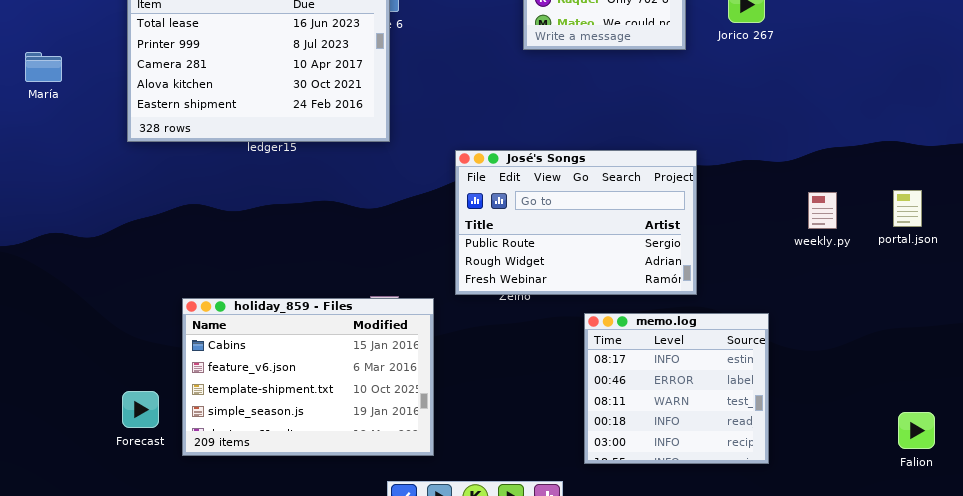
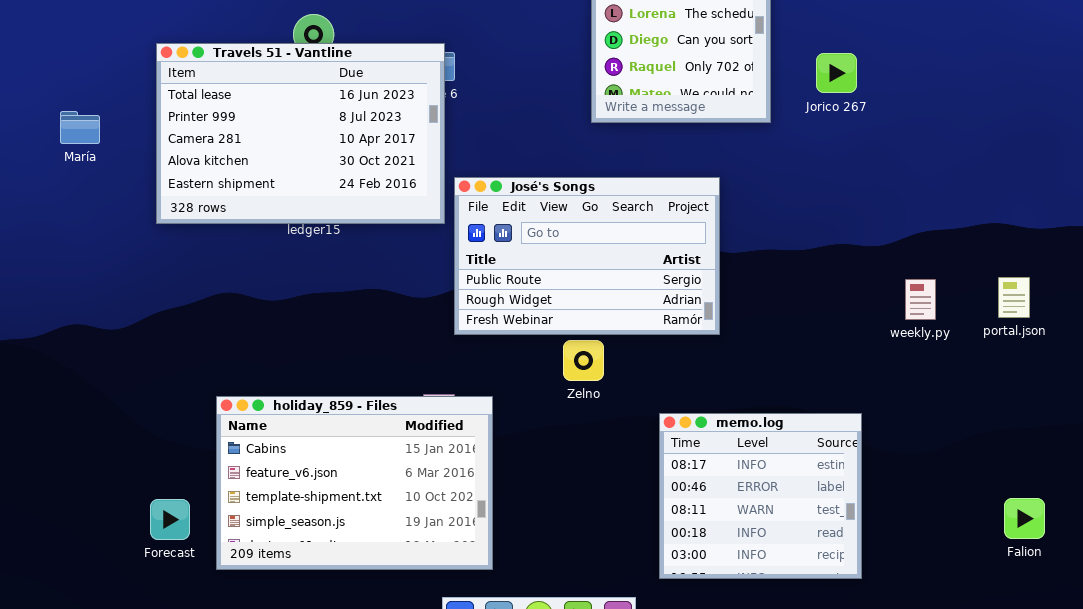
María: [25,52,62,82] -> [60,111,100,144], moved
José's Songs: [455,150,697,295] -> [454,177,720,335], moved
Falion: [898,412,935,449] -> [1004,498,1045,539], moved

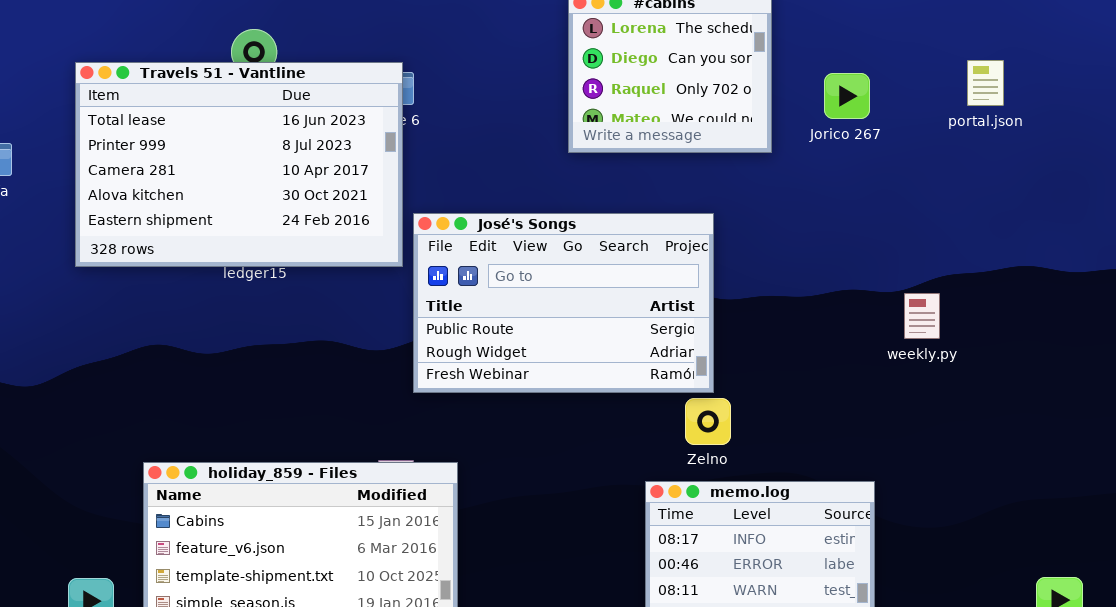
portal.json: [998,277,1030,318] -> [967,60,1004,106], moved
weekly.py: [905,279,936,320] -> [904,293,940,339], moved
Zelno: [563,340,604,381] -> [685,398,731,445], moved

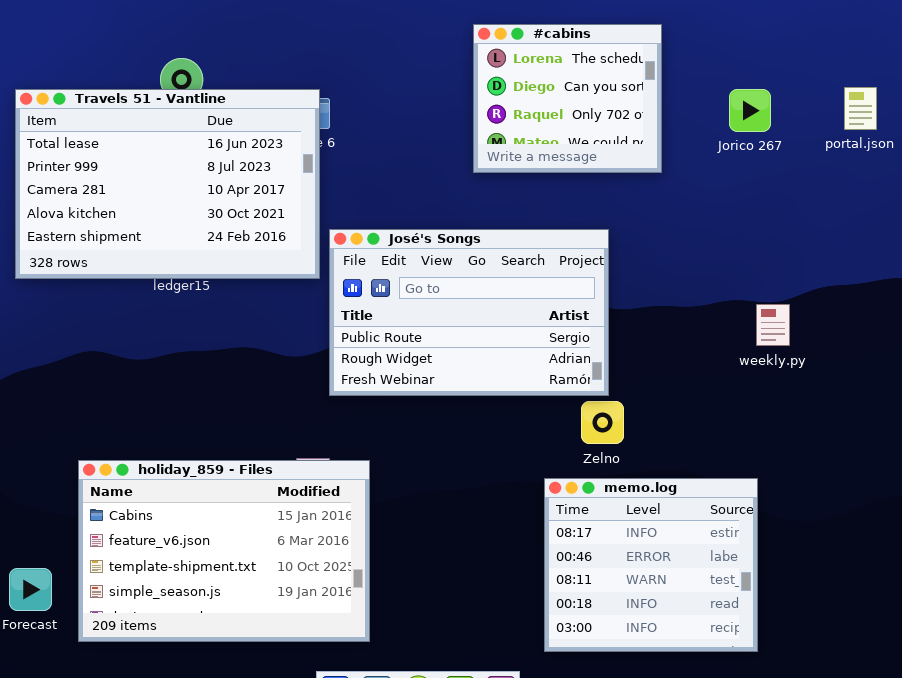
Jorico 267: [824,73,870,119] -> [729,89,771,132], moved
weekly.py: [904,293,940,339] -> [756,304,790,346], moved

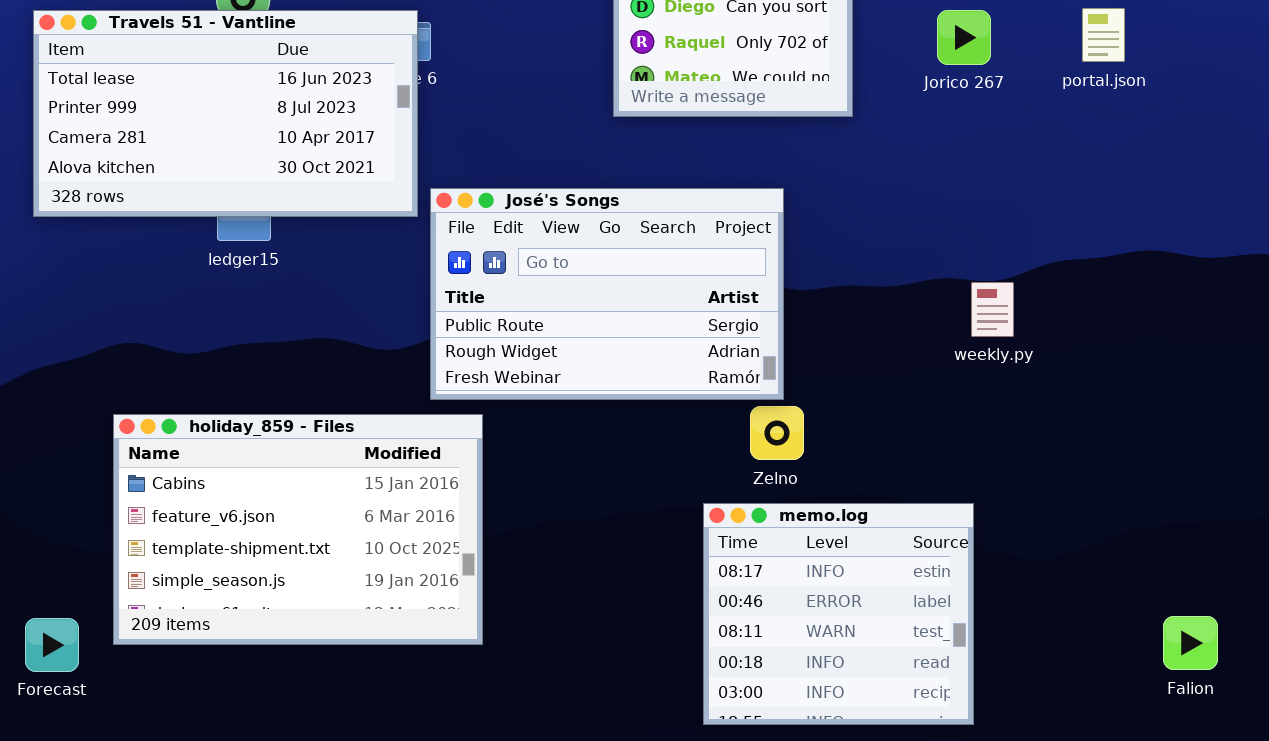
Travels 51 - Vantline: [15,89,320,279] -> [33,10,418,217], resized
holiday_859 - Files: [78,460,370,642] -> [113,414,483,645], moved

